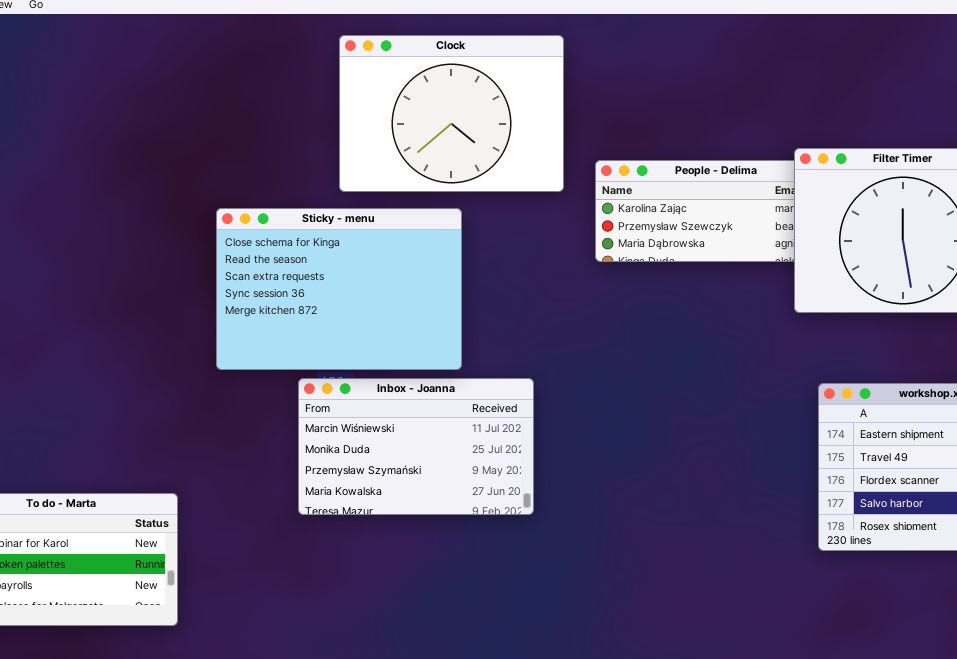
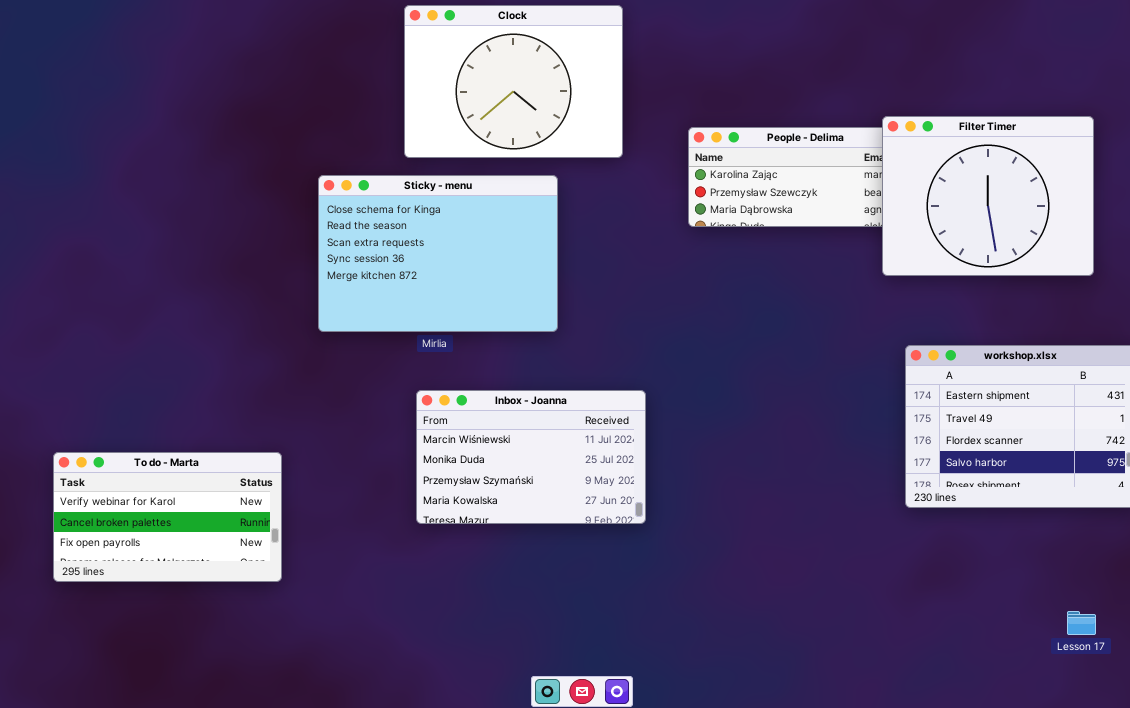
Clock: [339,35,564,192] -> [404,5,623,158], moved
Inbox - Joanna: [298,378,534,515] -> [416,390,646,524], moved

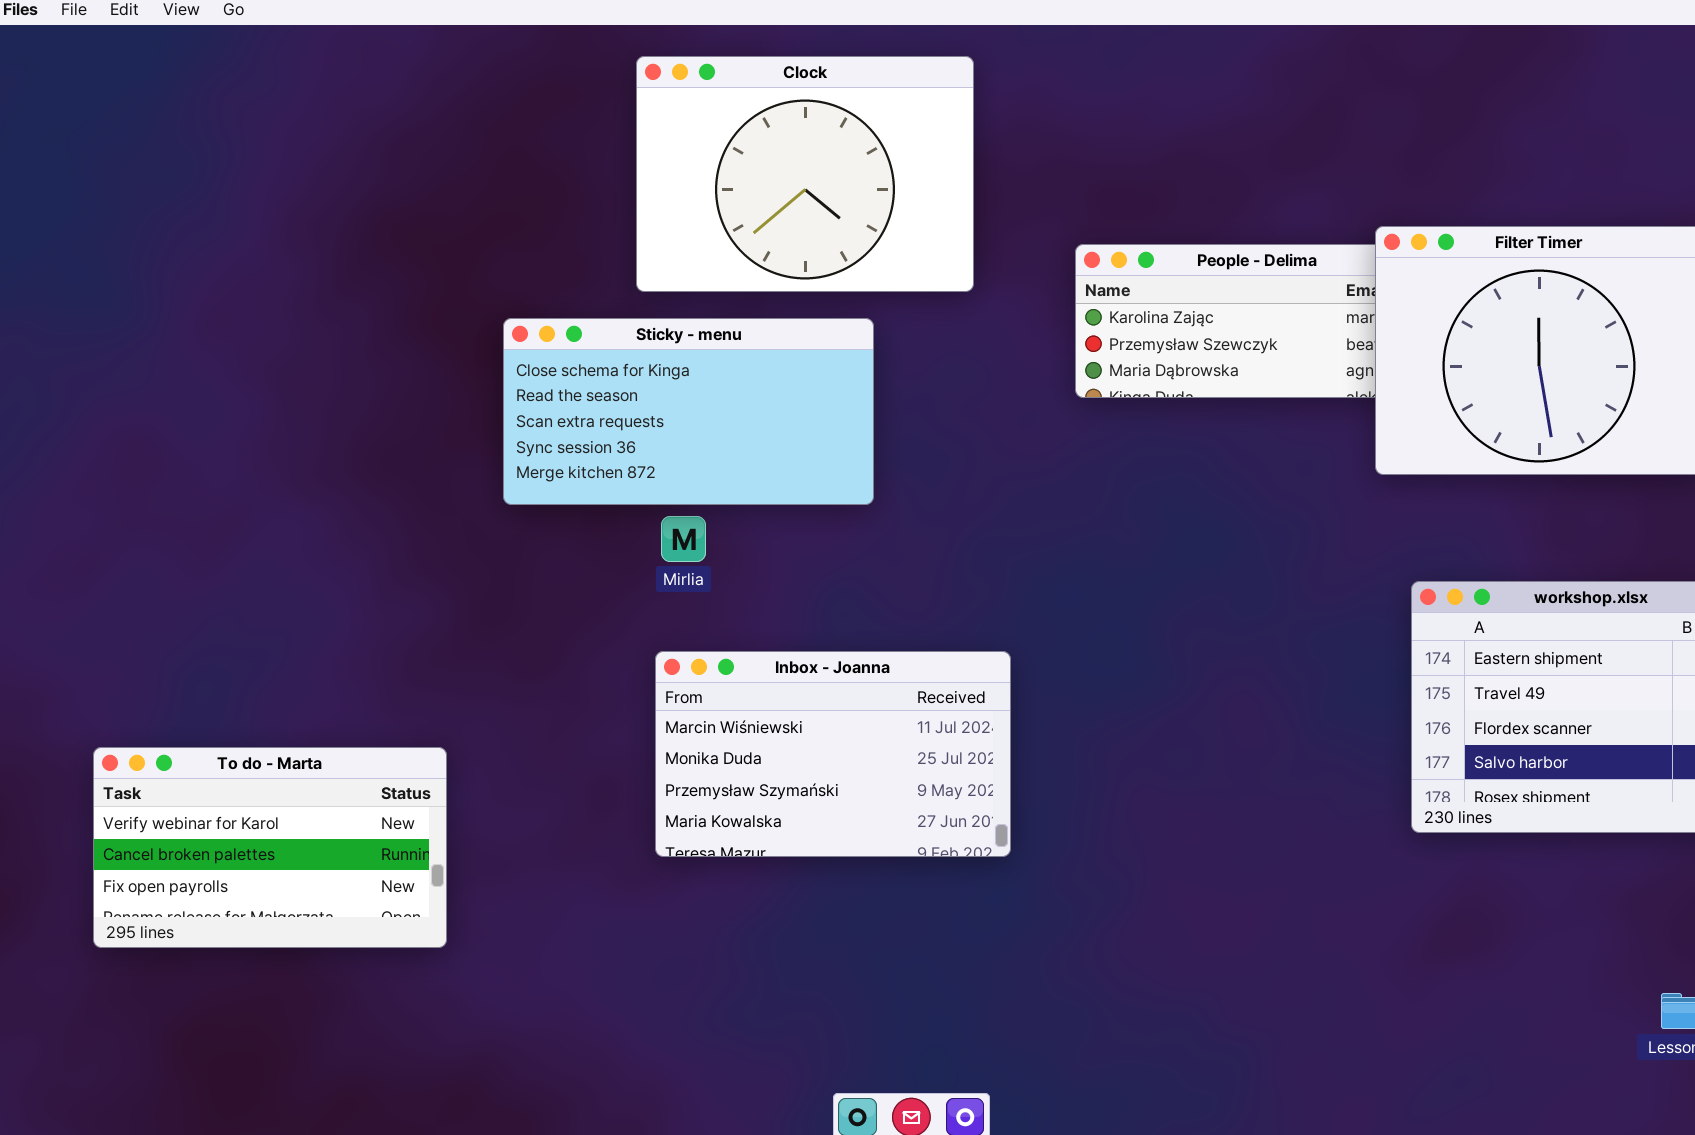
Sticky - menu: [318,175,558,332] -> [503,318,874,505], resized

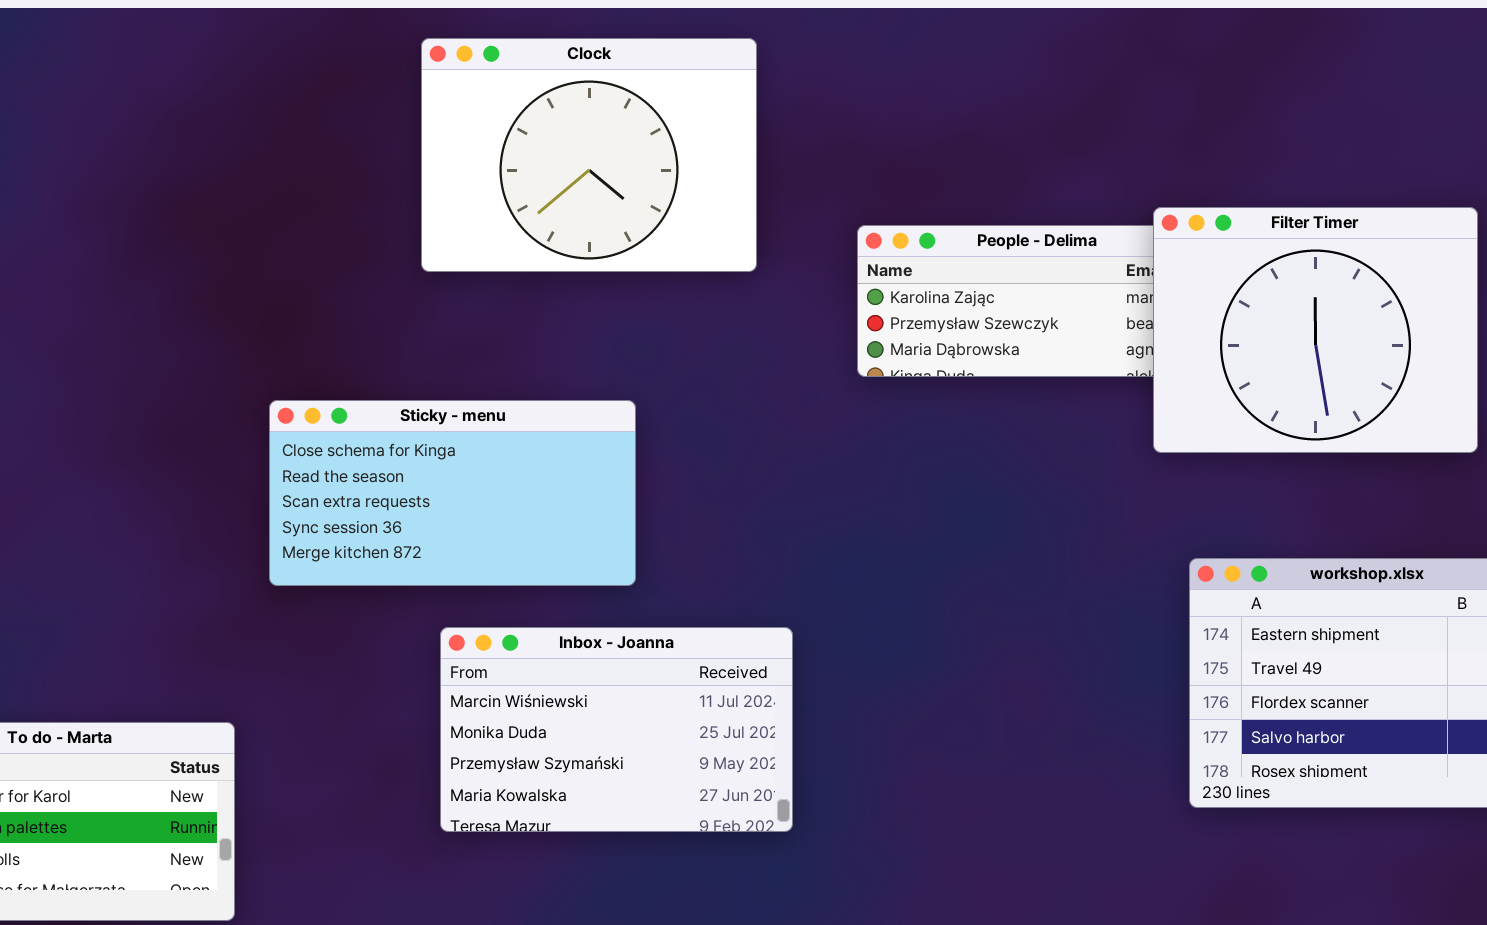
Sticky - menu: [503,318,874,505] -> [269,400,636,586], moved

